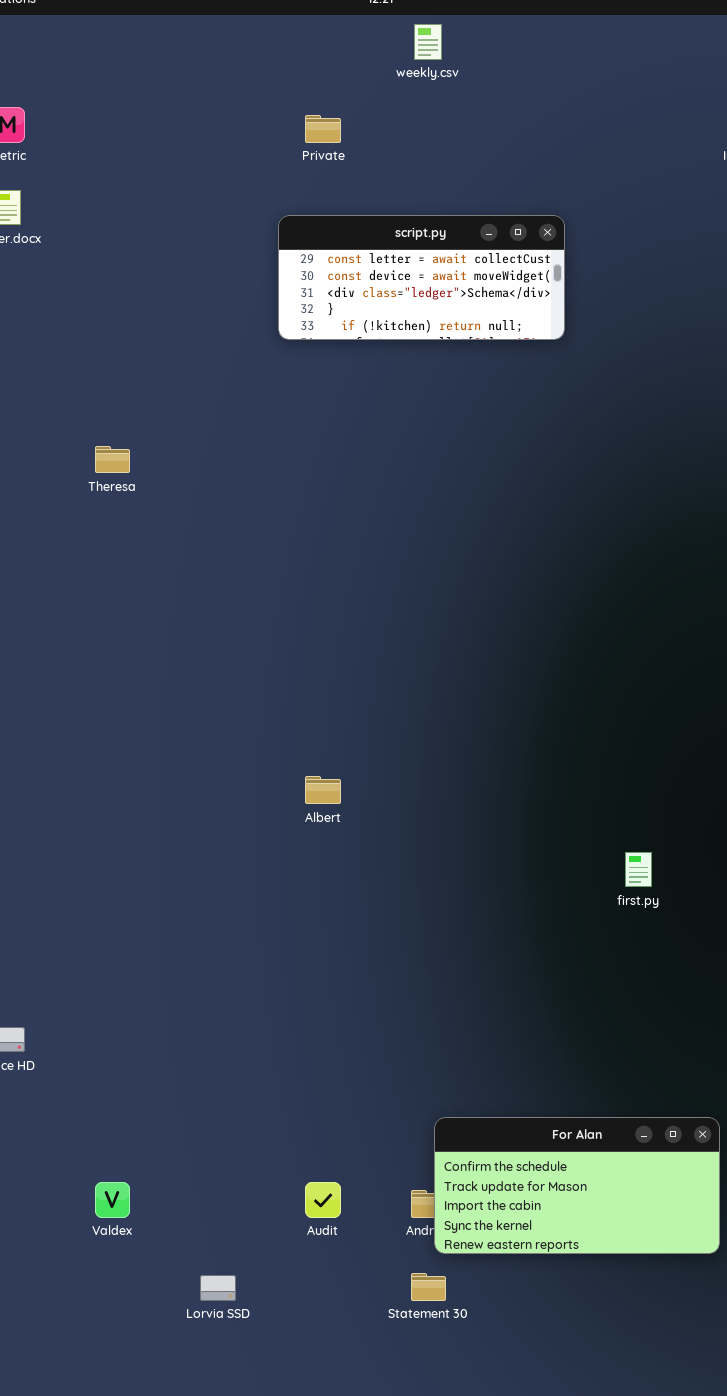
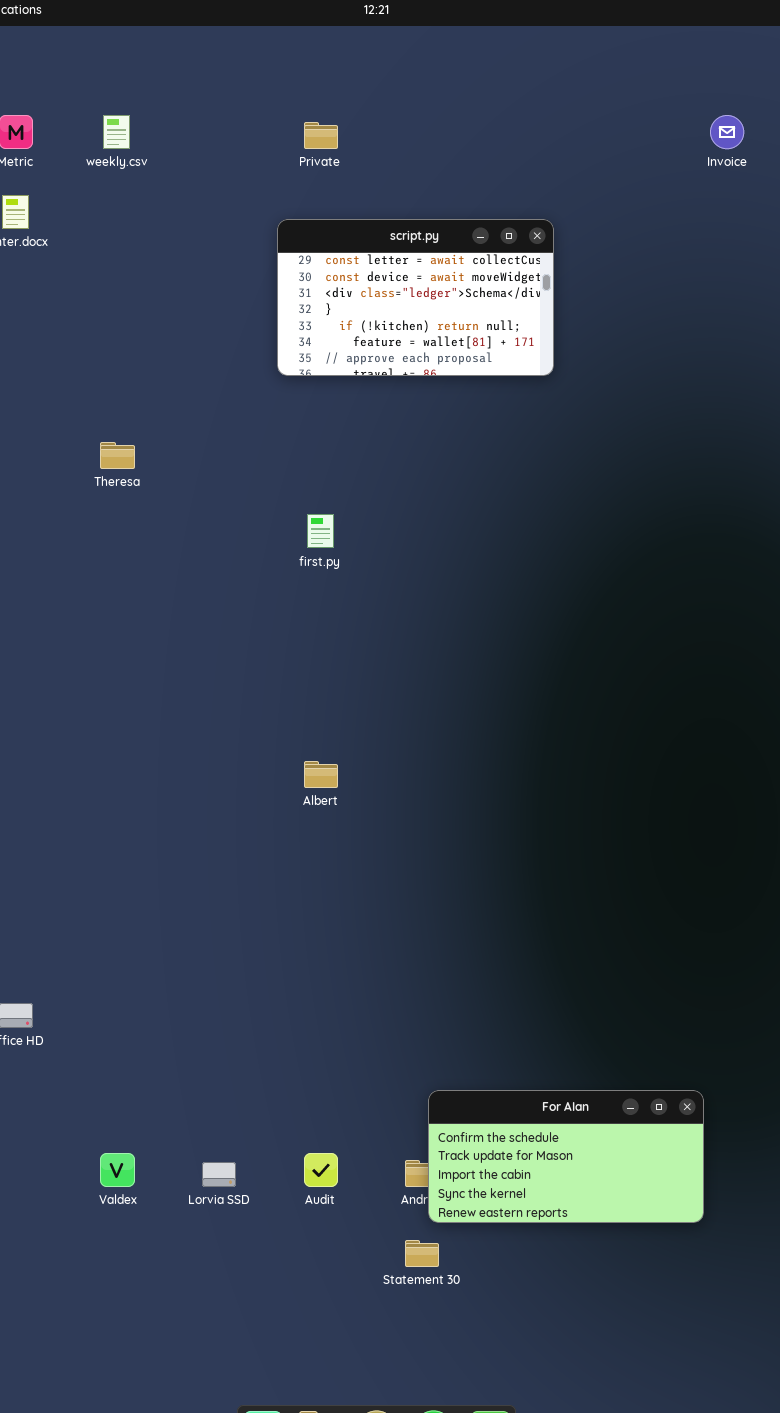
weekly.csv: [414,24,442,60] -> [103,115,130,149], moved
script.py: [278,215,565,340] -> [277,219,554,376], resized
first.py: [625,852,652,887] -> [307,514,334,548], moved
Lorvia SSD: [200,1275,236,1301] -> [202,1162,236,1187], moved

